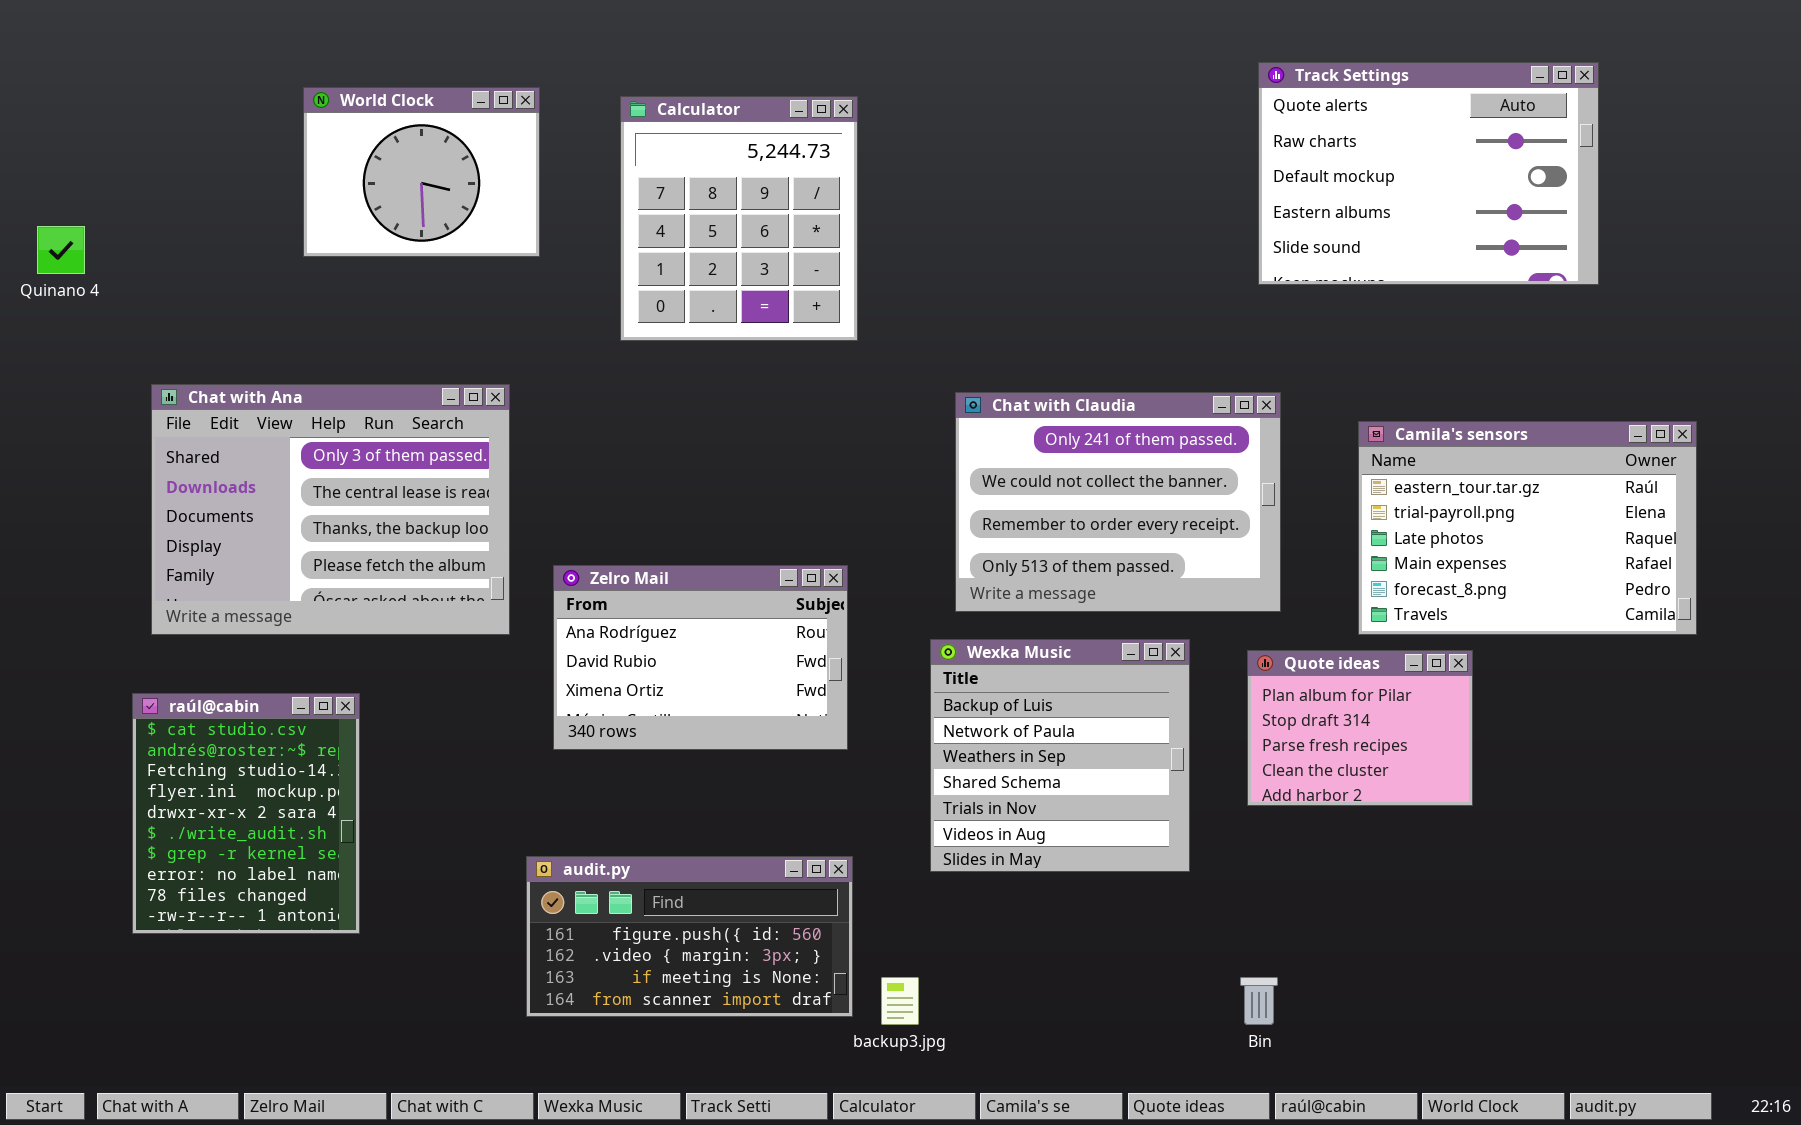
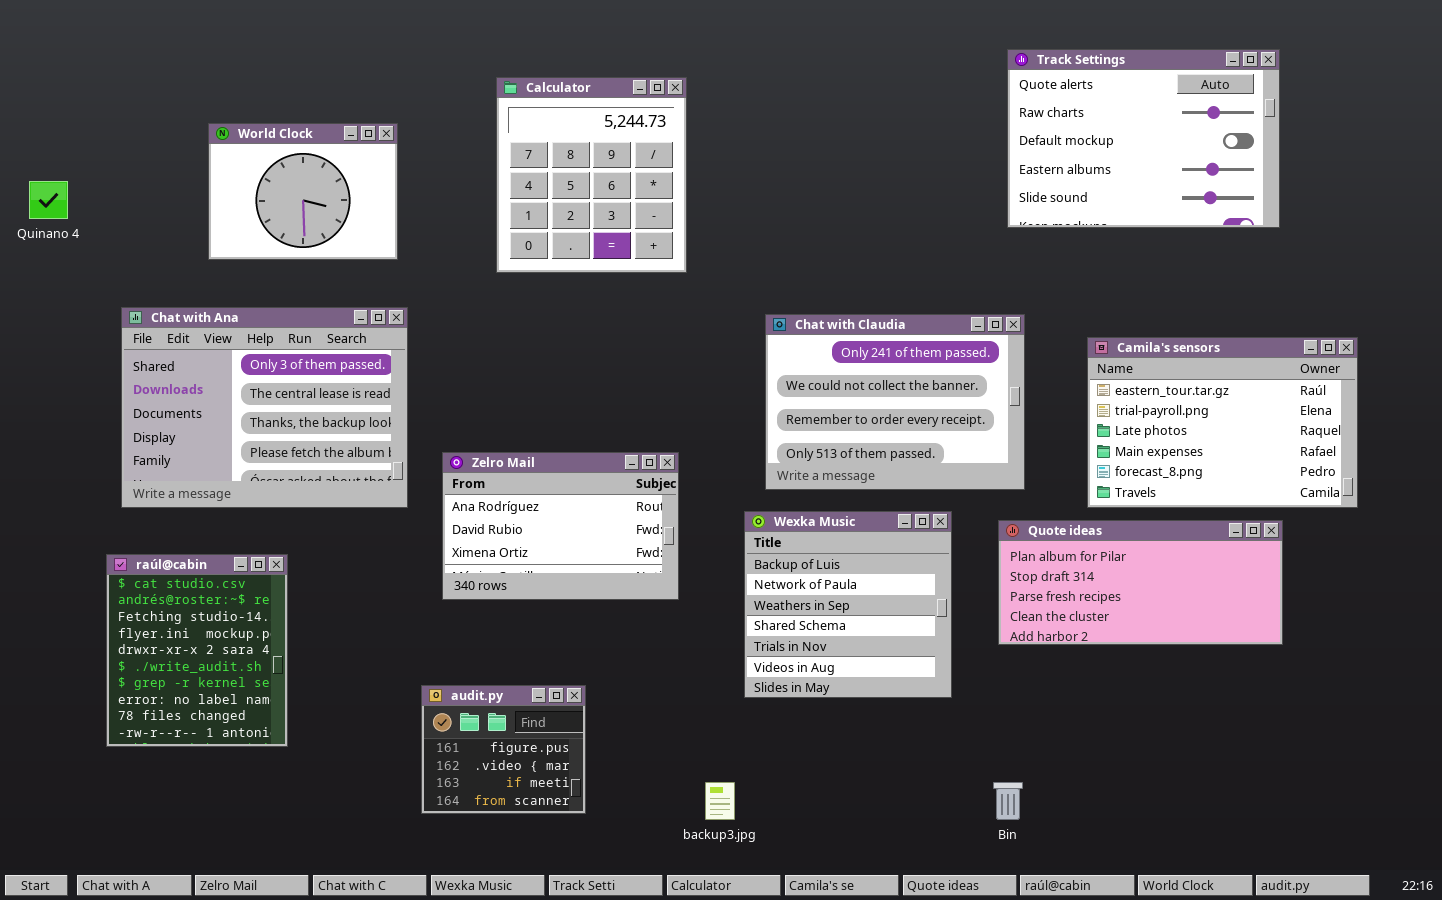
World Clock: [303,87,540,257] -> [208,123,398,260], moved
Quote ideas: [1247,650,1473,806] -> [998,520,1283,645], resized
audit.py: [526,856,853,1017] -> [421,685,586,814], resized

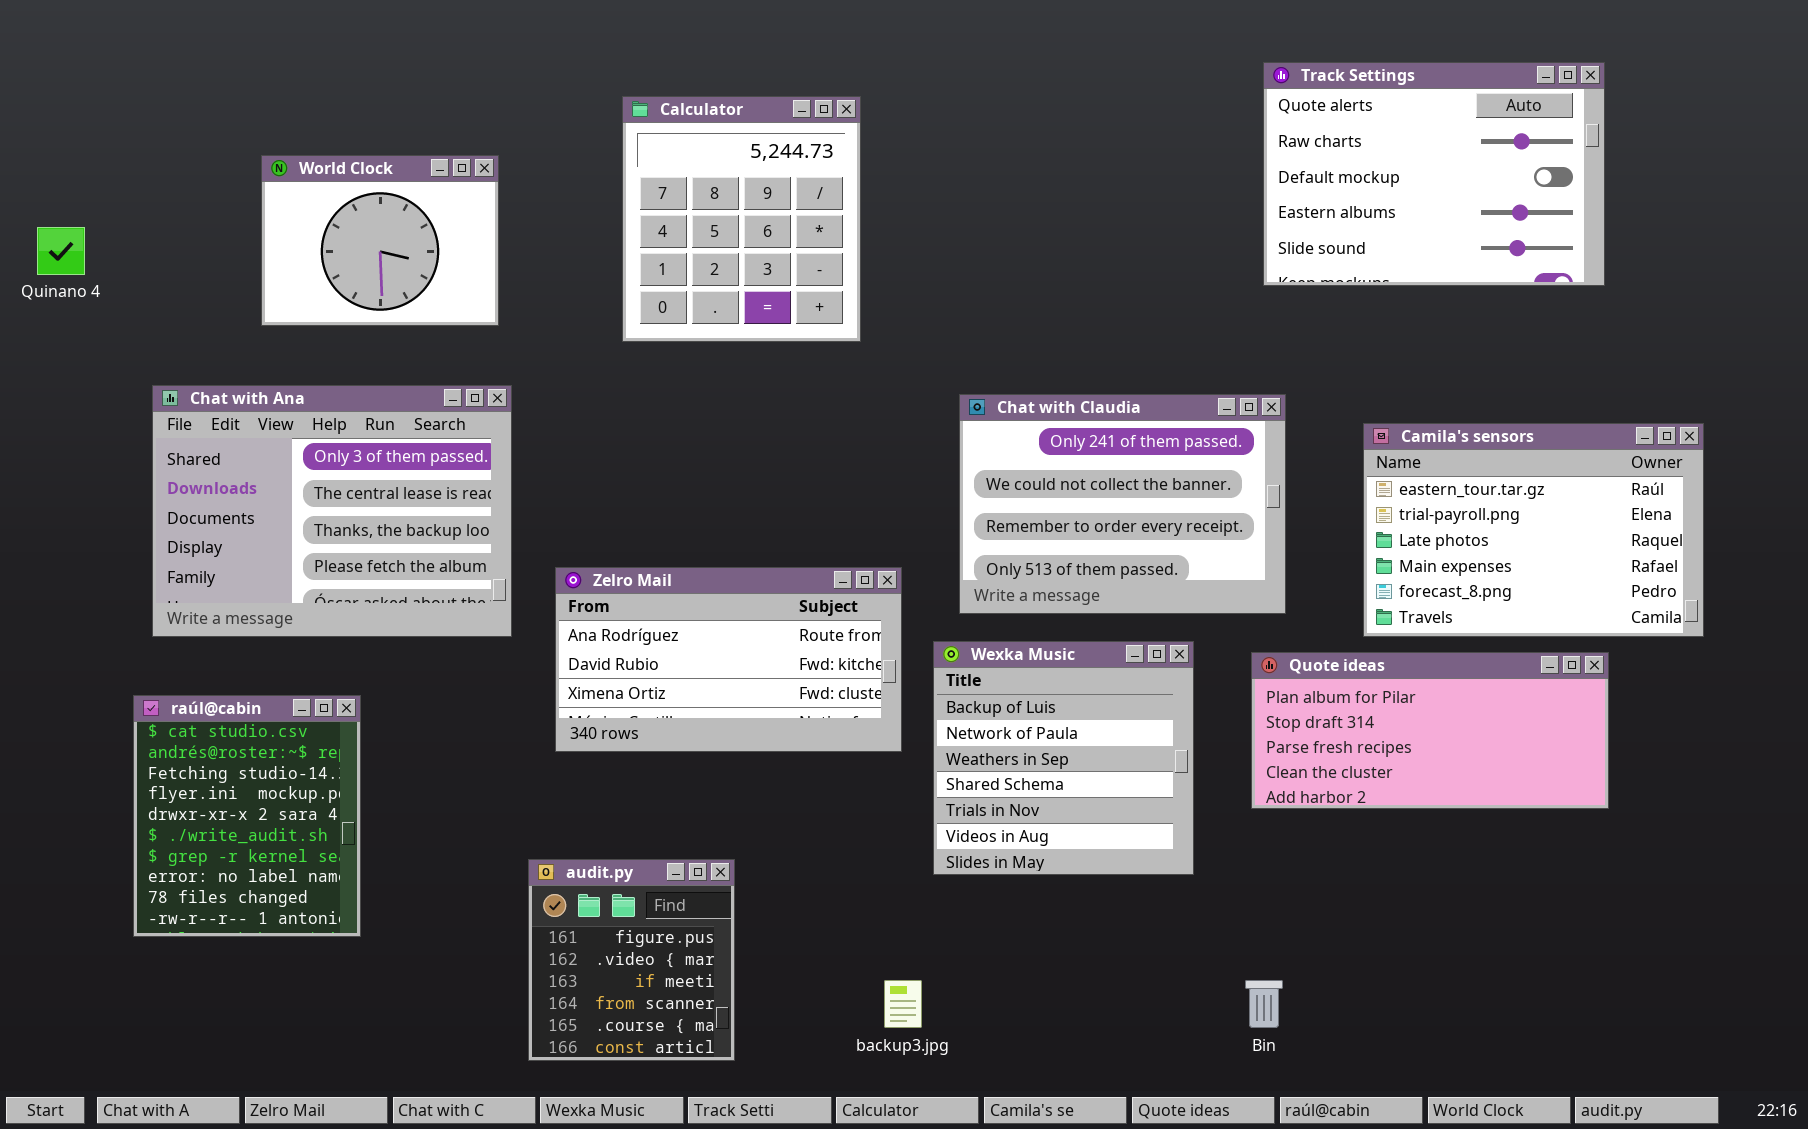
Zelro Mail: [442,452,679,600] -> [555,567,902,752], resized
audit.py: [421,685,586,814] -> [528,859,735,1061], resized

